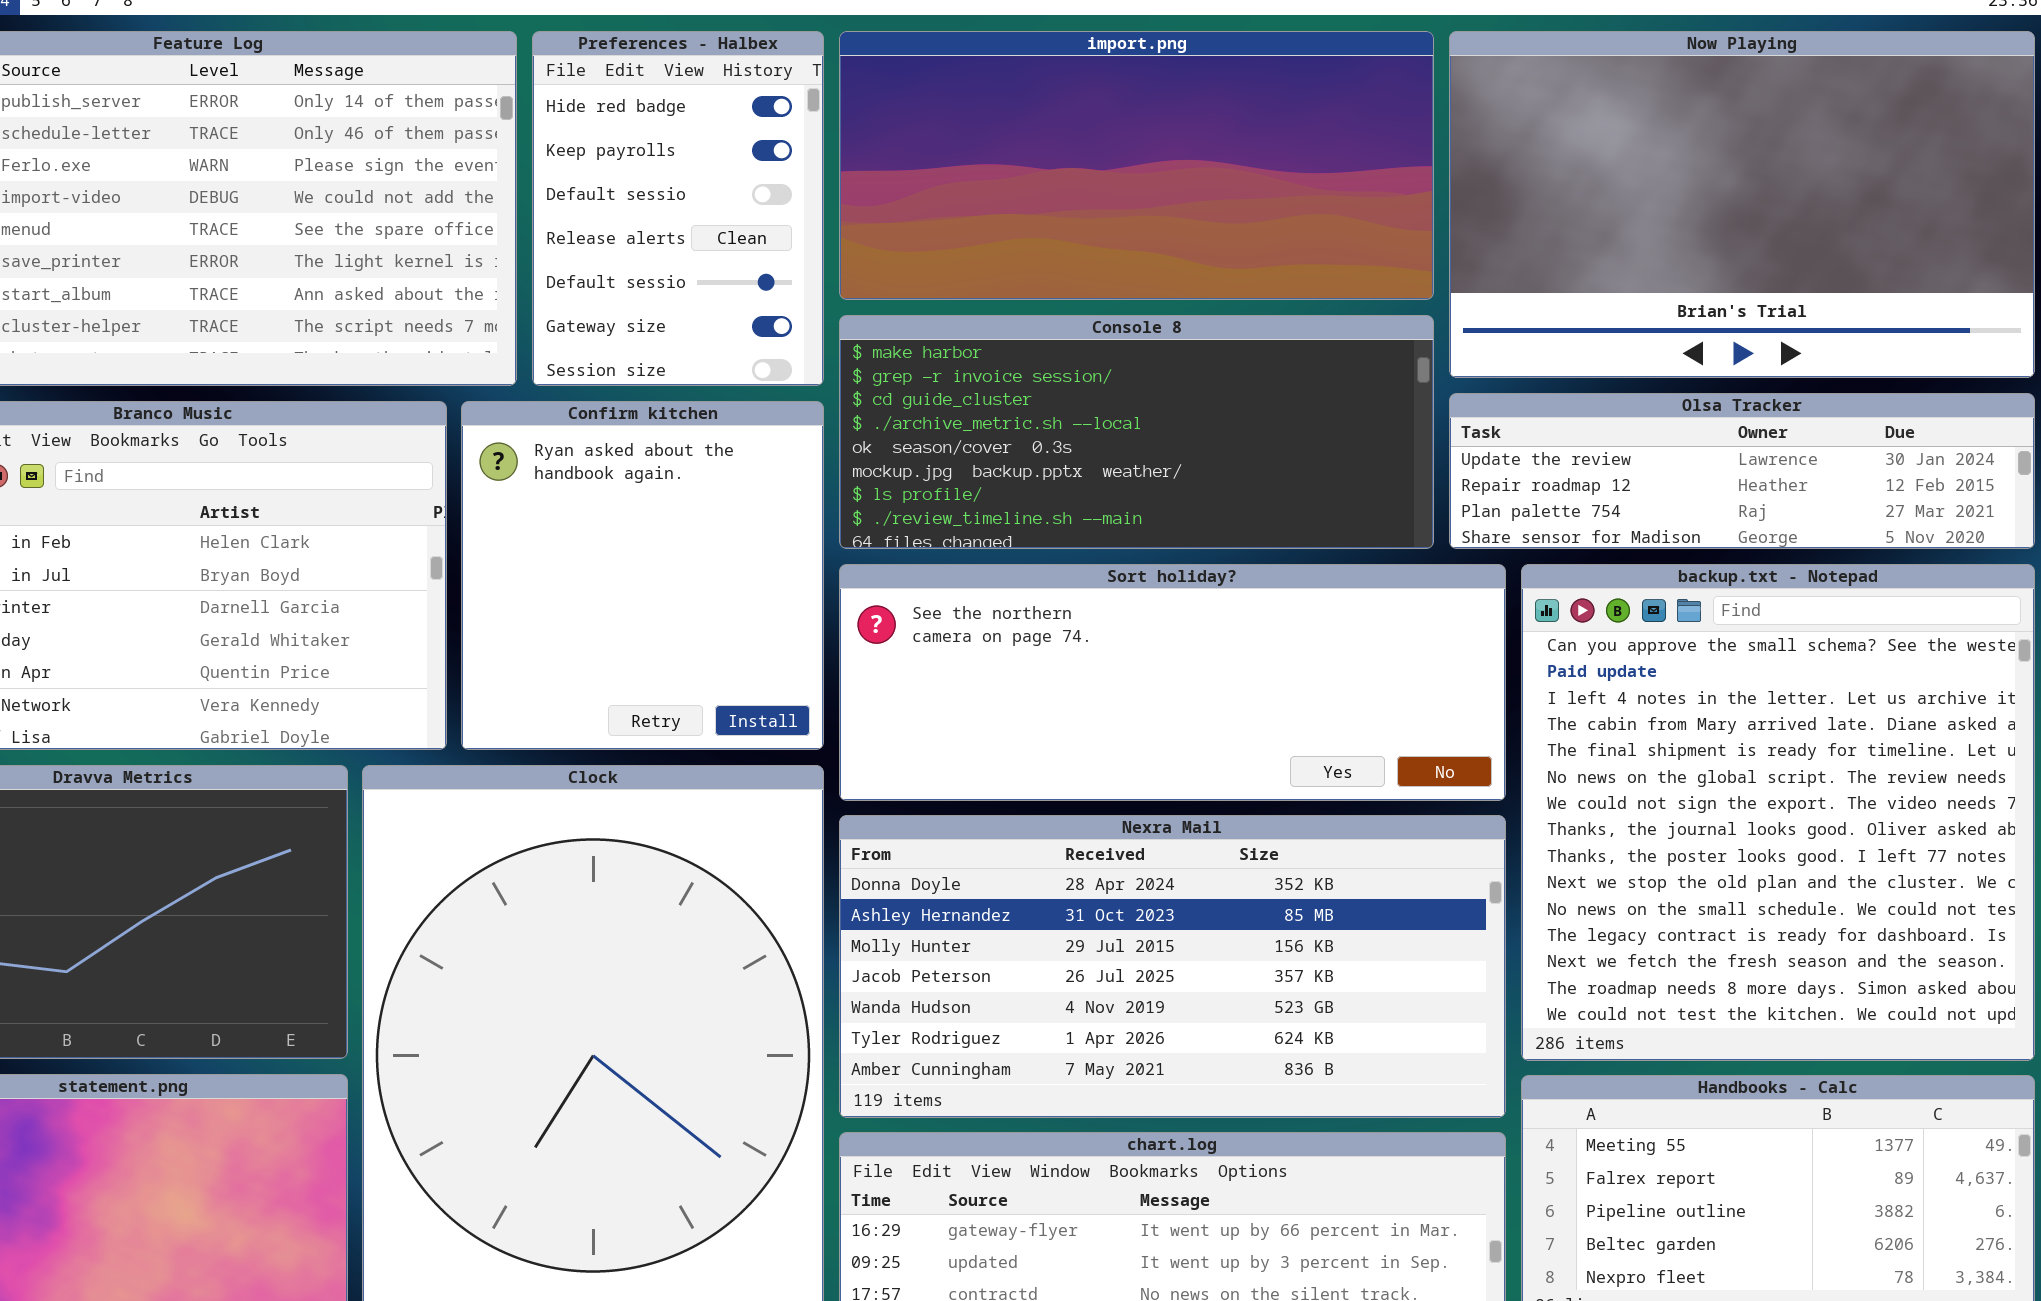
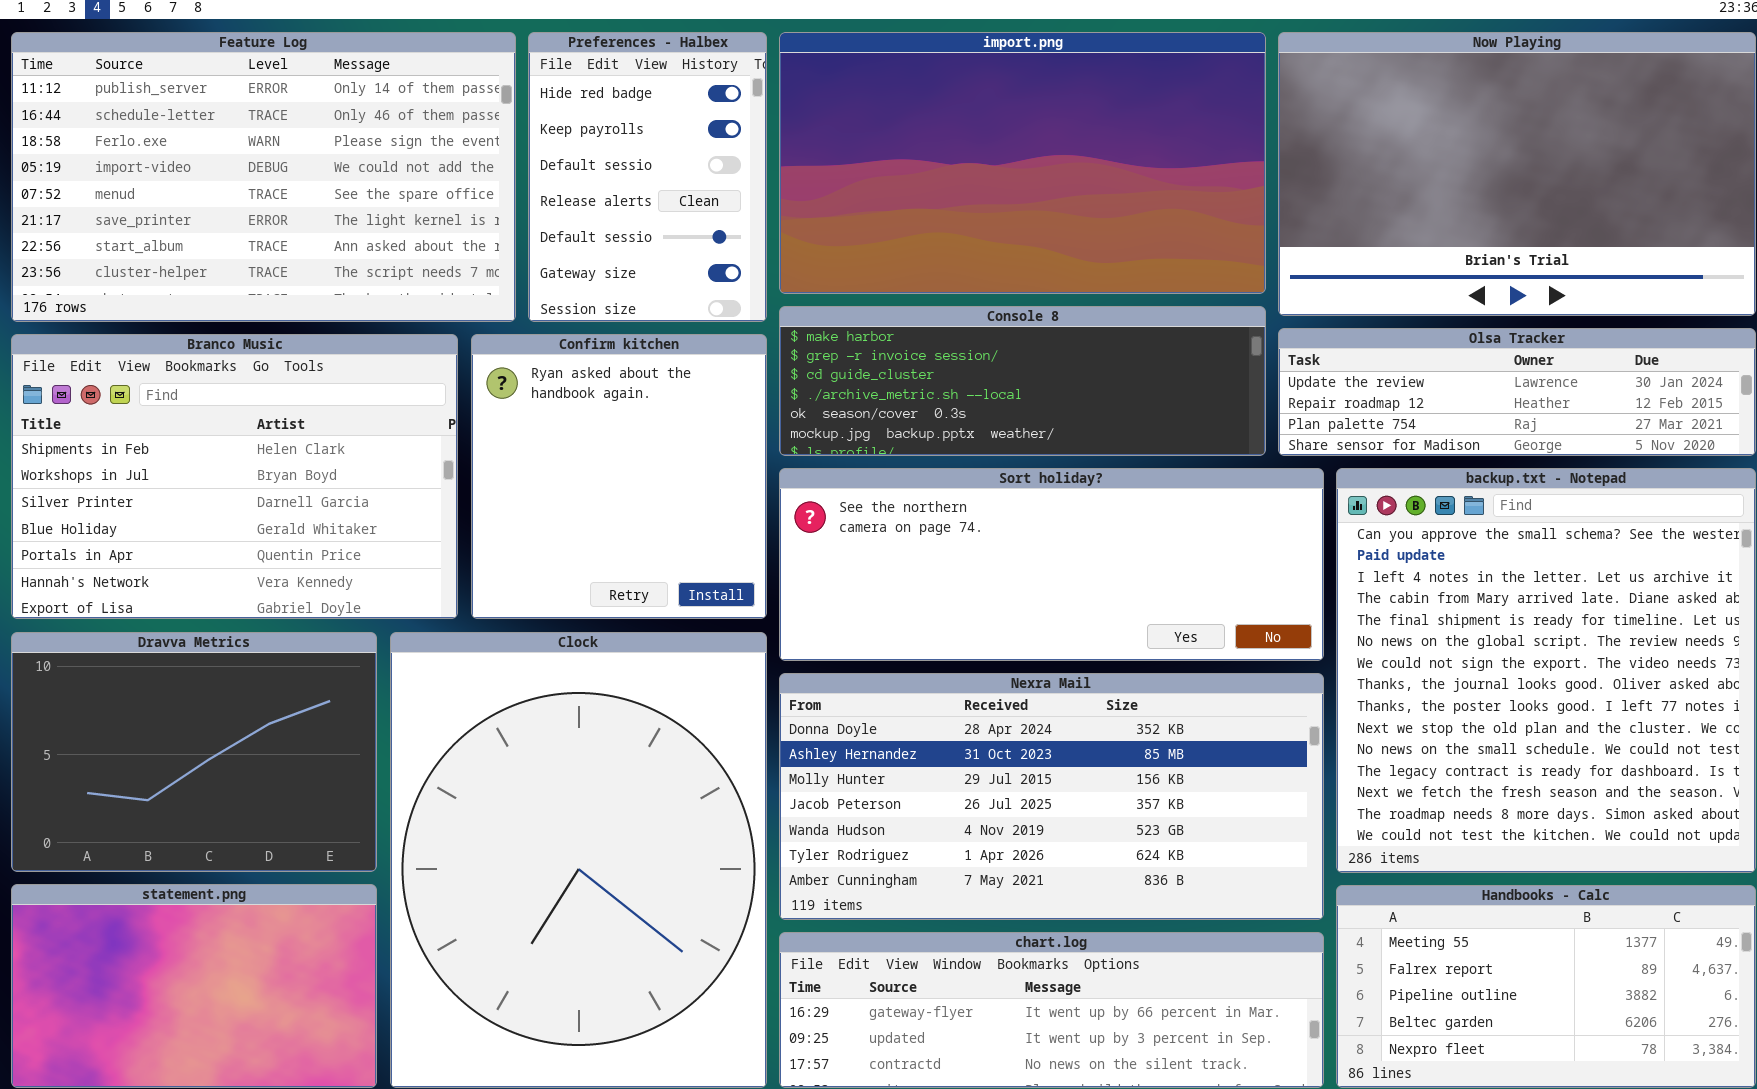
import.png: [839,31,1434,300] -> [779,32,1266,294], resized
Console 8: [839,315,1434,549] -> [779,306,1266,456], resized

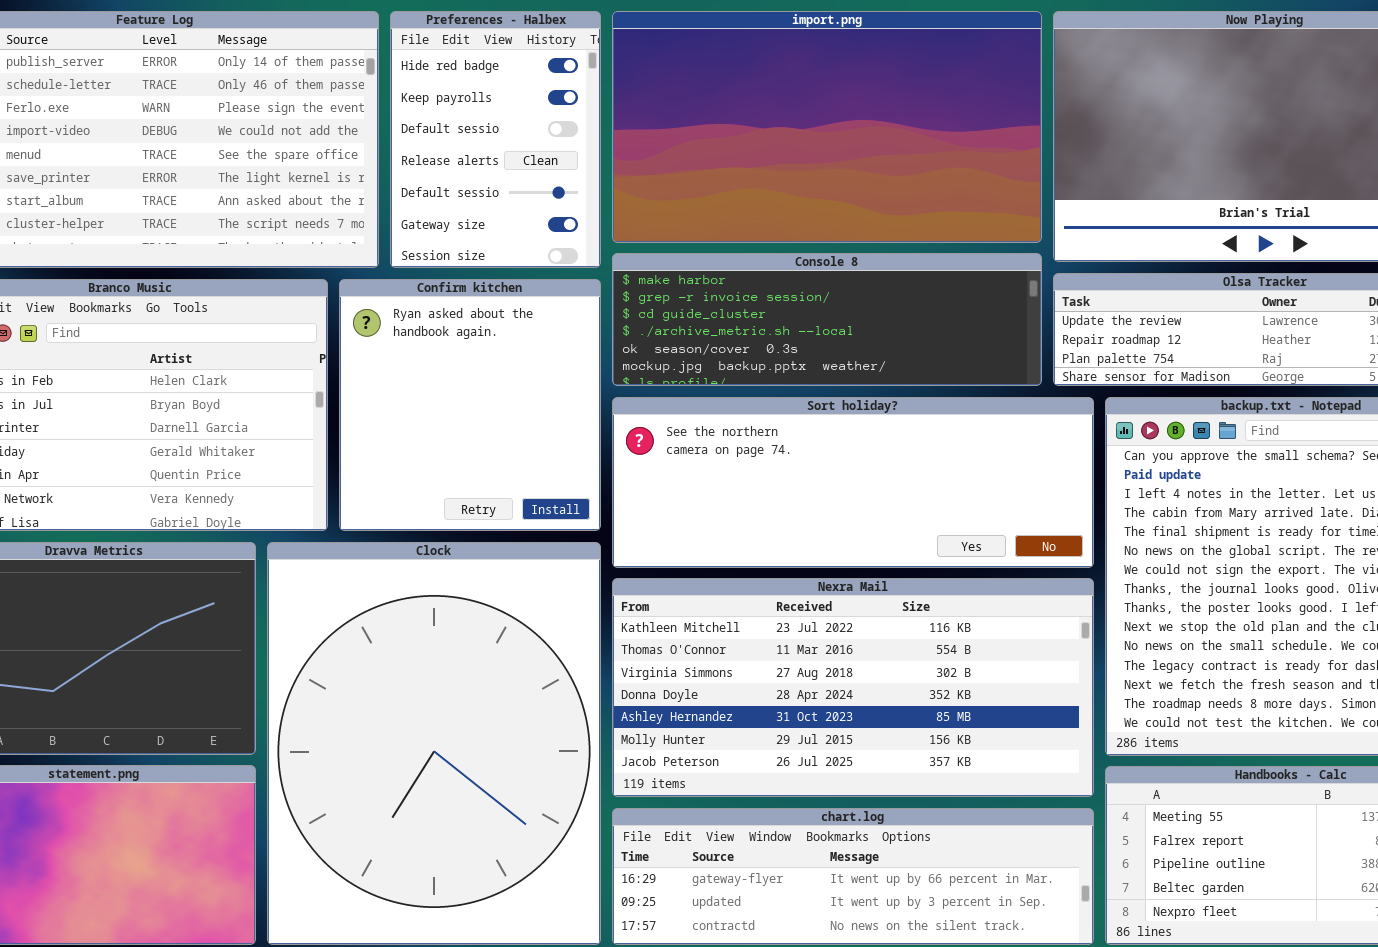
Nexra Mail: [779,673,1324,920] -> [612,578,1094,797], scrolled up 3 rows

